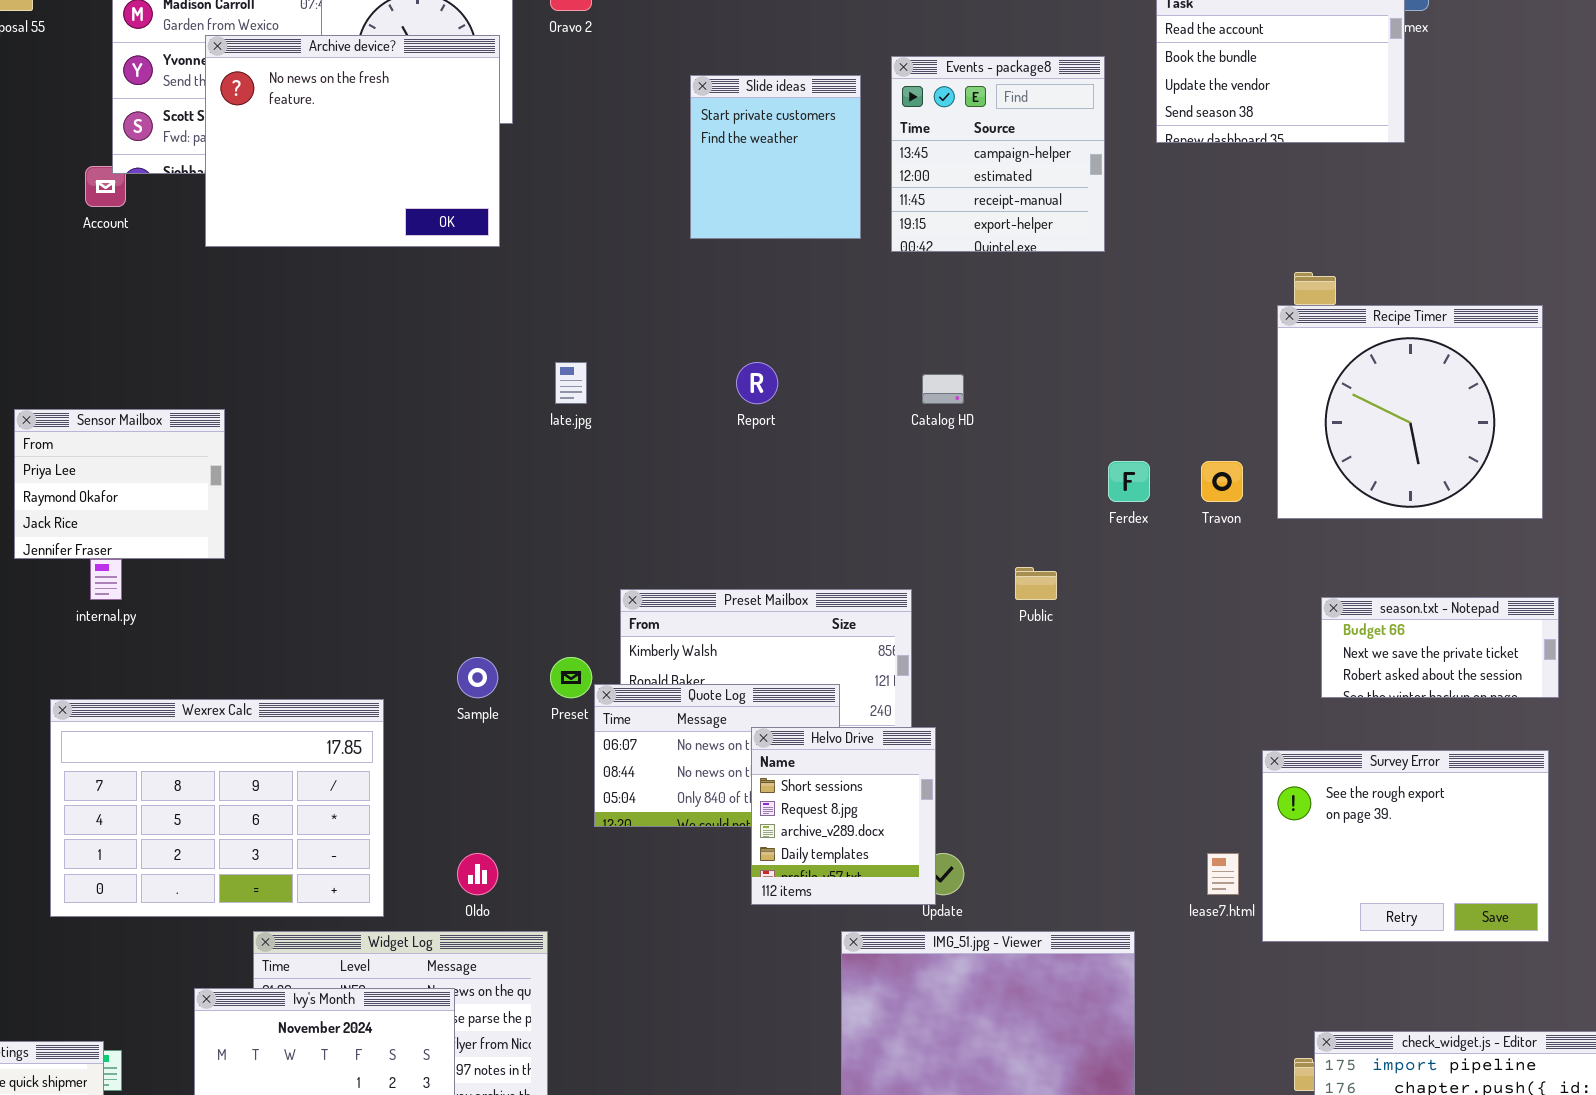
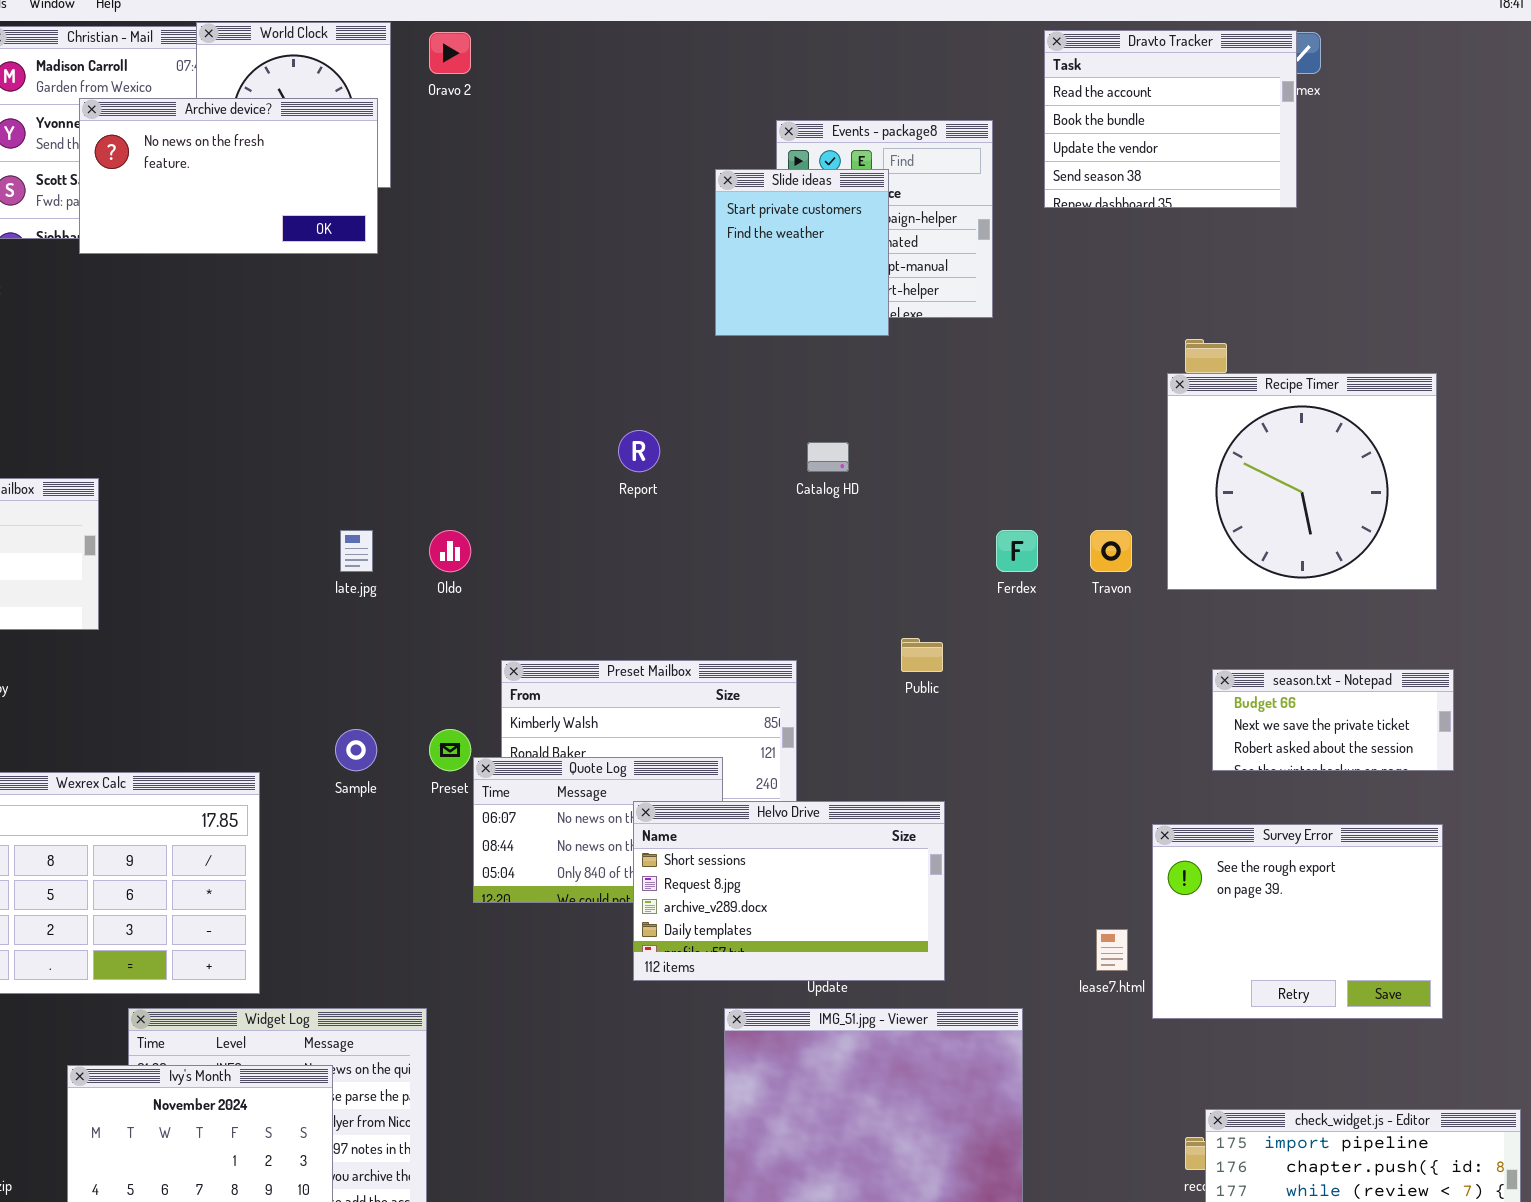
Archive device?: [205,35,500,247] -> [79,98,378,254], resized
Slide ideas: [690,75,861,239] -> [715,169,889,336], moved
late.jpg: [555,362,587,404] -> [340,530,373,572], moved
Helvo Drive: [751,727,936,905] -> [633,801,945,981], resized
Oldo: [457,853,498,895] -> [429,530,471,572], moved

